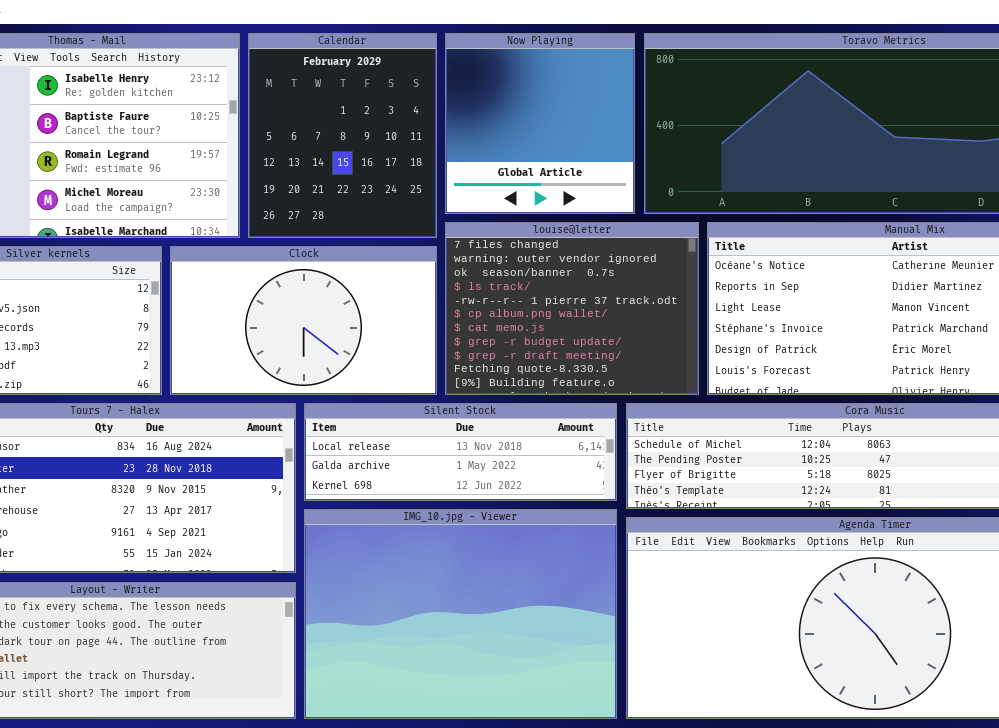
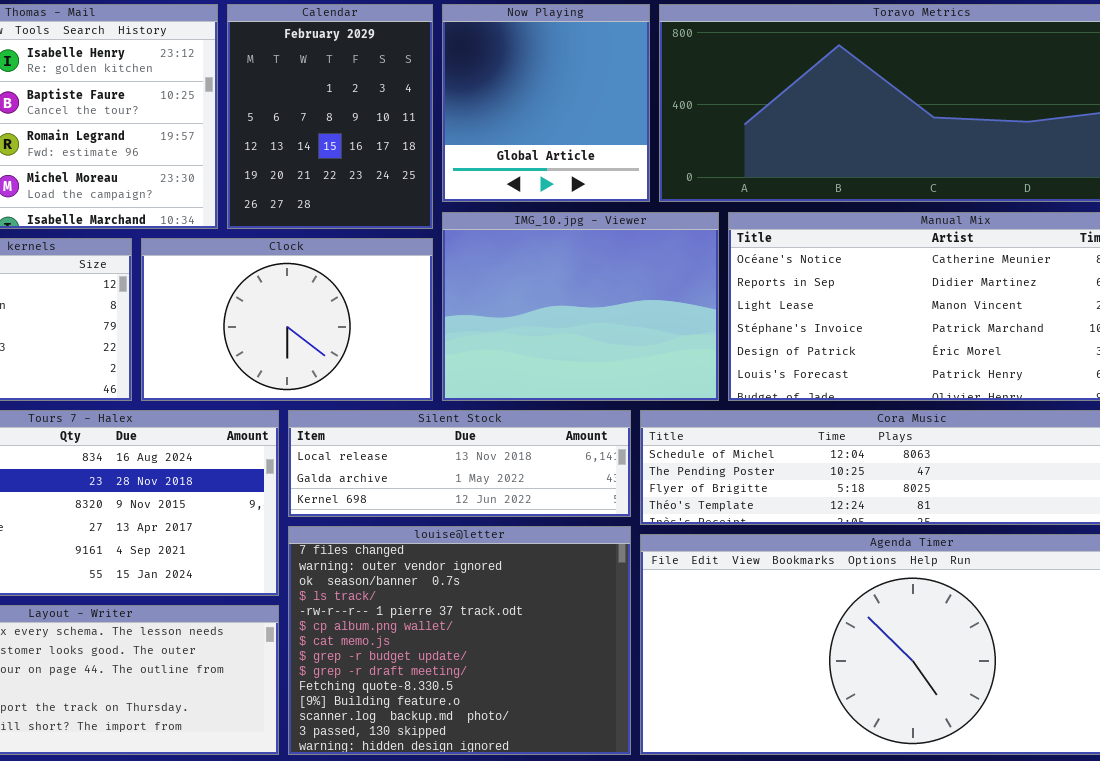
louise@letter: [445,222,699,395] -> [288,526,631,755], moved, resized
IMG_10.jpg - Viewer: [304,509,617,719] -> [442,212,719,401], moved, resized

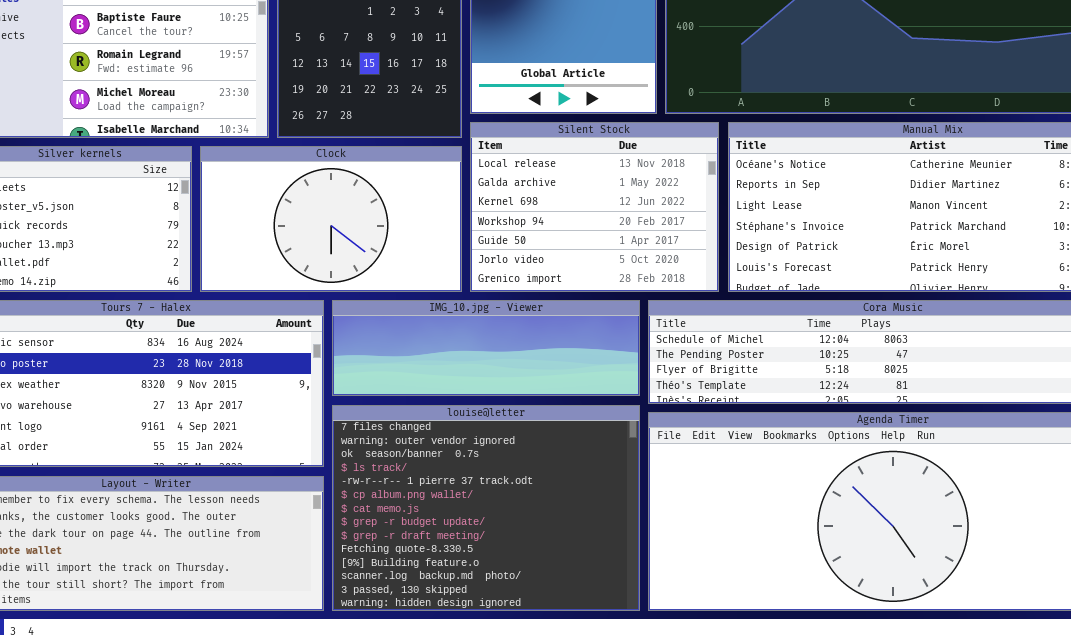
IMG_10.jpg - Viewer: [442,212,719,401] -> [332,300,640,396], moved, resized
Silent Stock: [288,410,631,517] -> [470,122,719,292], moved, resized

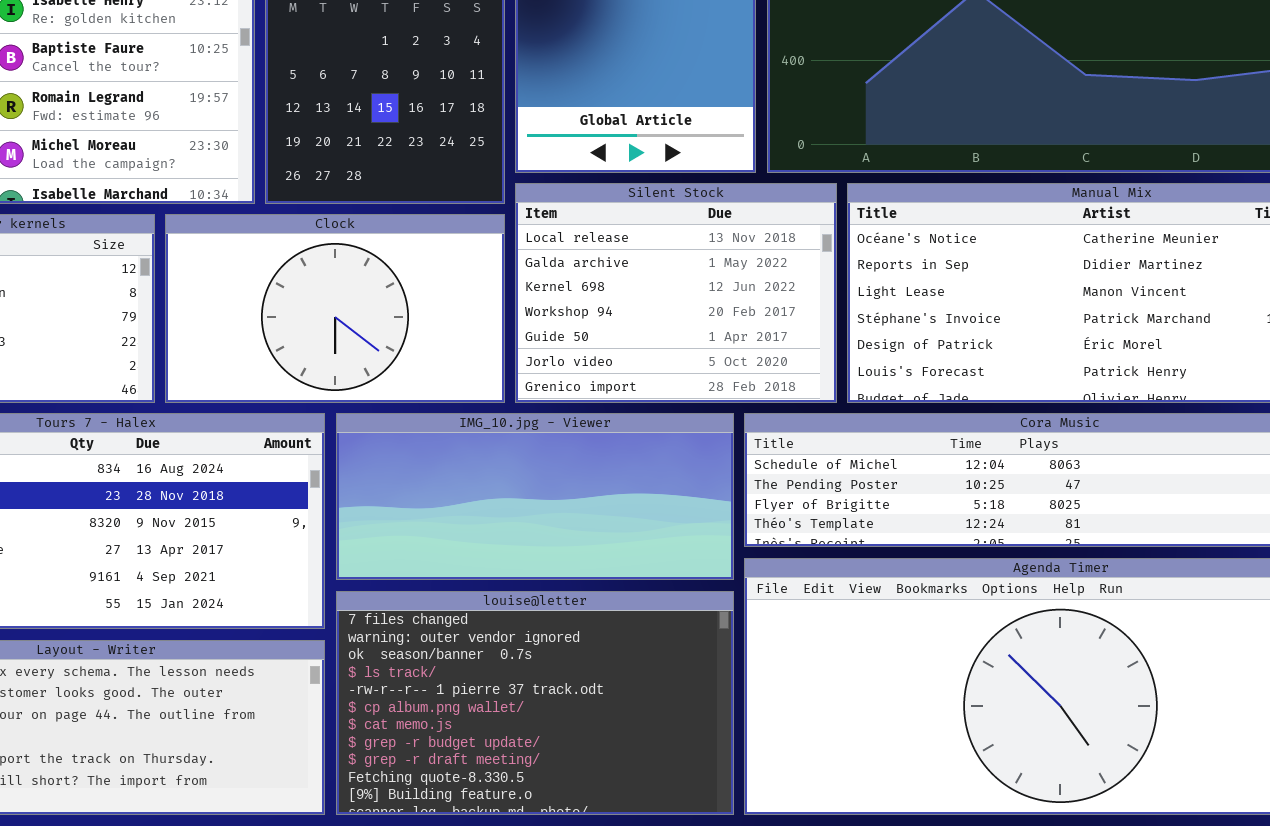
IMG_10.jpg - Viewer: [332,300,640,396] -> [336,413,734,580], resized
louise@letter: [332,405,640,611] -> [336,591,734,815], resized

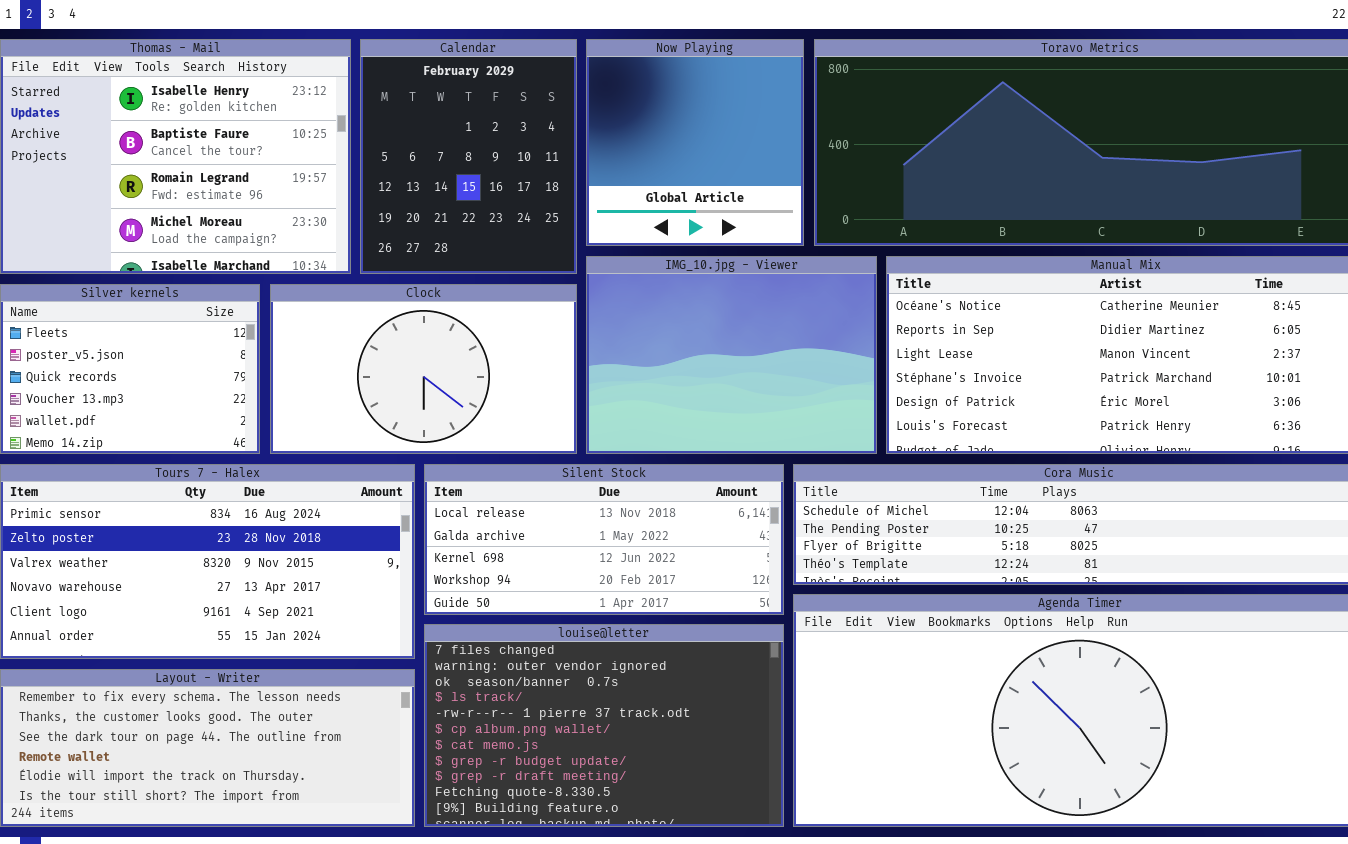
Silent Stock: [515,183,837,403] -> [424,464,784,615], moved, resized
IMG_10.jpg - Viewer: [336,413,734,580] -> [586,256,877,454], moved, resized

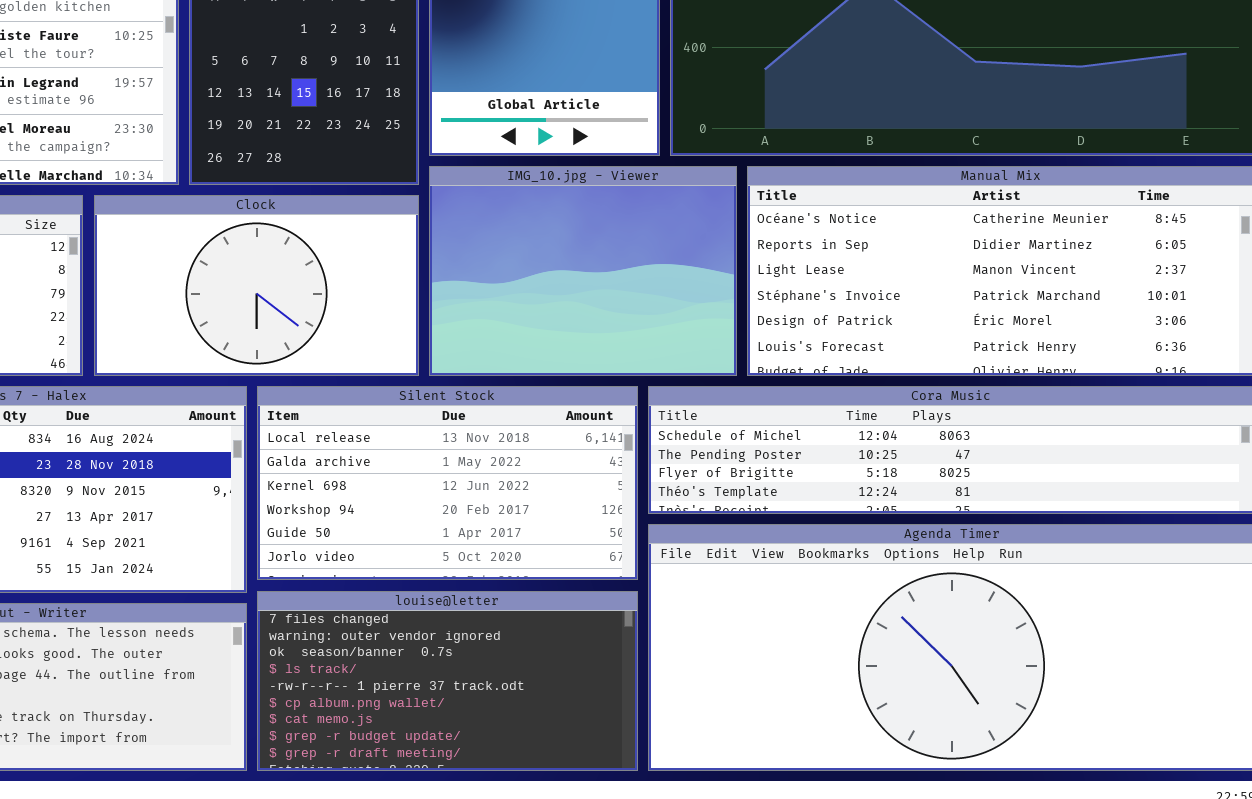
Silent Stock: [424,464,784,615] -> [257,386,638,580], resized
louise@letter: [424,624,784,827] -> [257,591,638,771], resized

